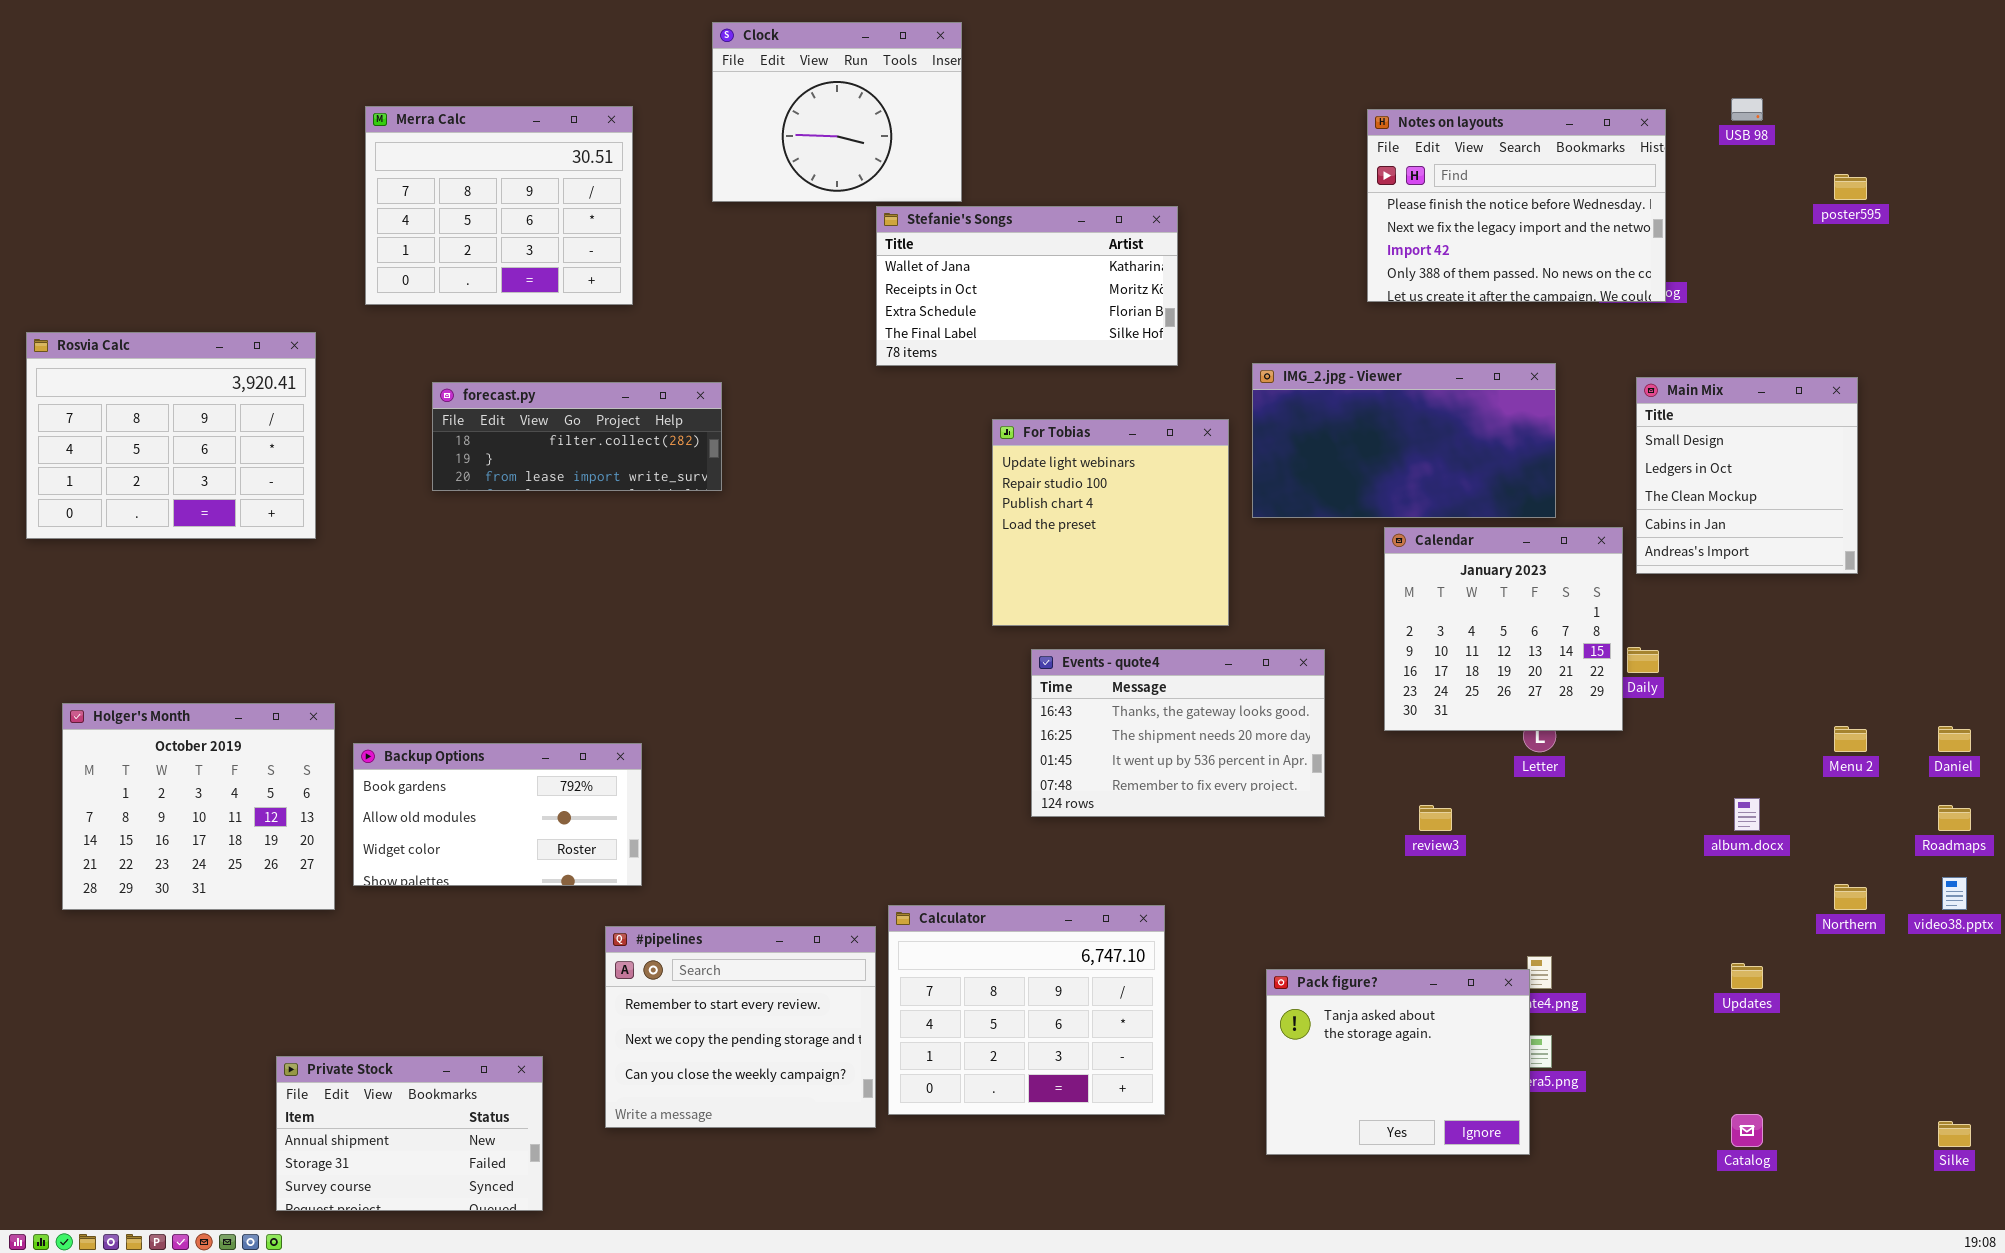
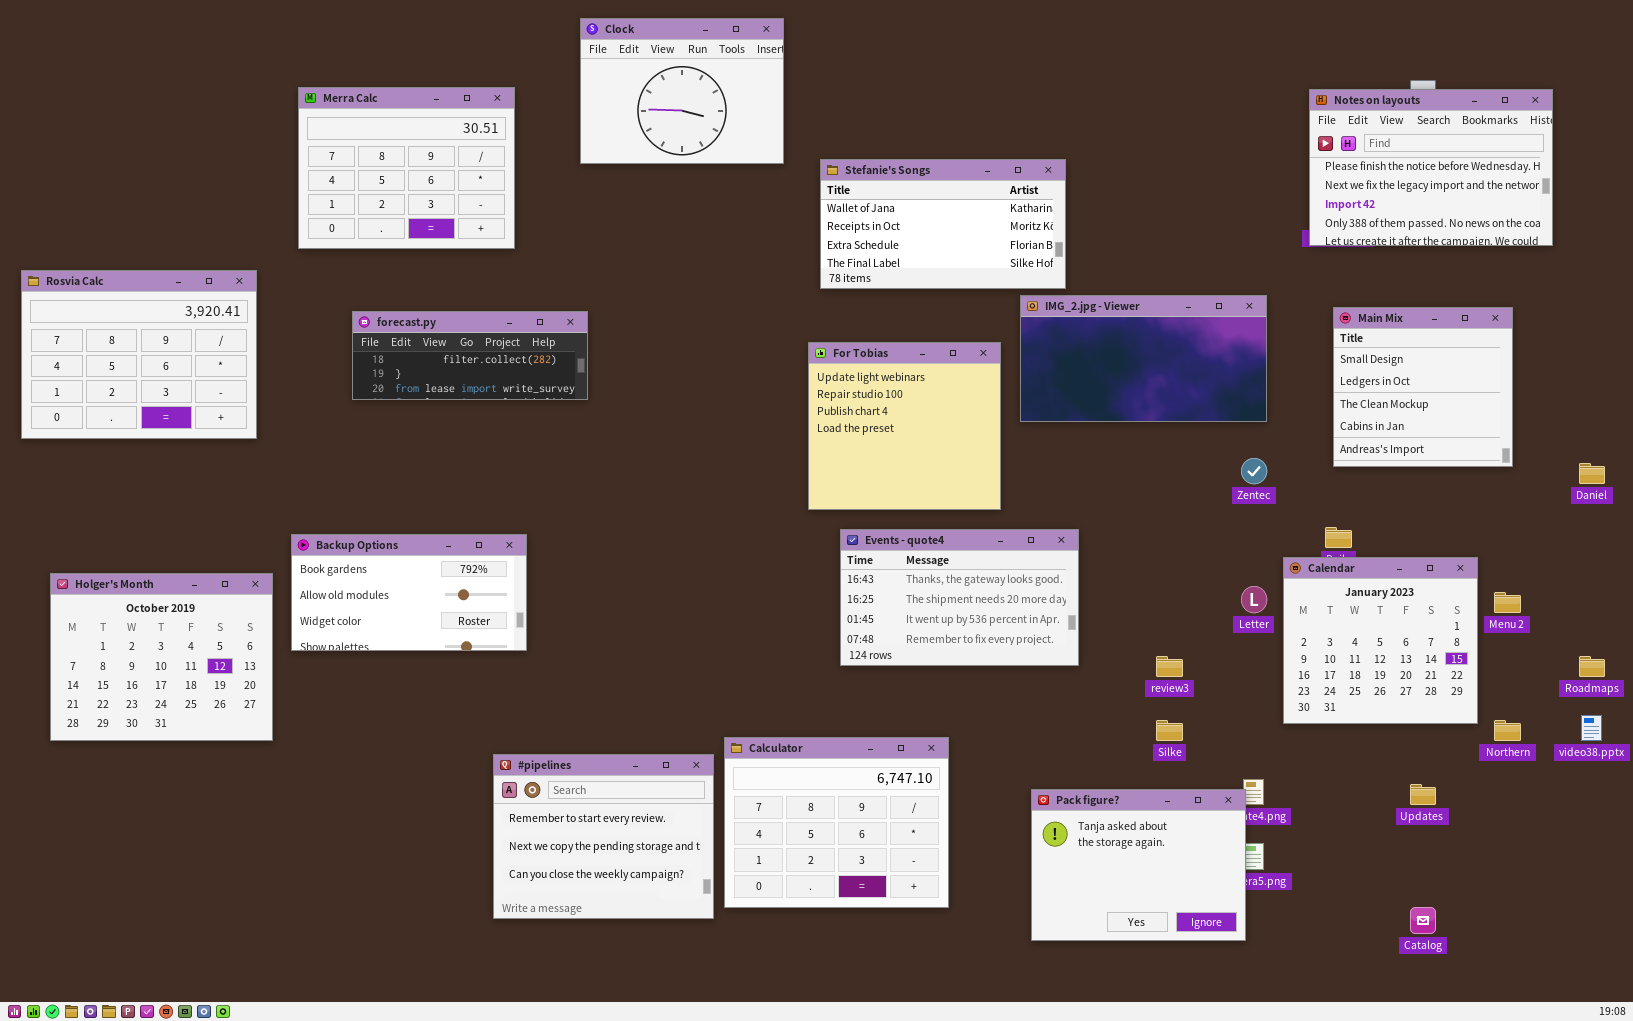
Notes on layouts: [1367,109,1666,302] -> [1309,89,1553,246], moved
Stefanie's Songs: [876,206,1178,366] -> [820,159,1066,289], moved
Calendar: [1384,527,1623,731] -> [1283,557,1478,724], moved
Daniel: [1938,726,1971,752] -> [1579,463,1605,484], moved
Backup Options: [353,743,642,886] -> [291,534,527,651], moved
Private Stock: [276,1056,543,1211] -> none, closed
Silke: [1938,1121,1971,1147] -> [1156,720,1183,741], moved

